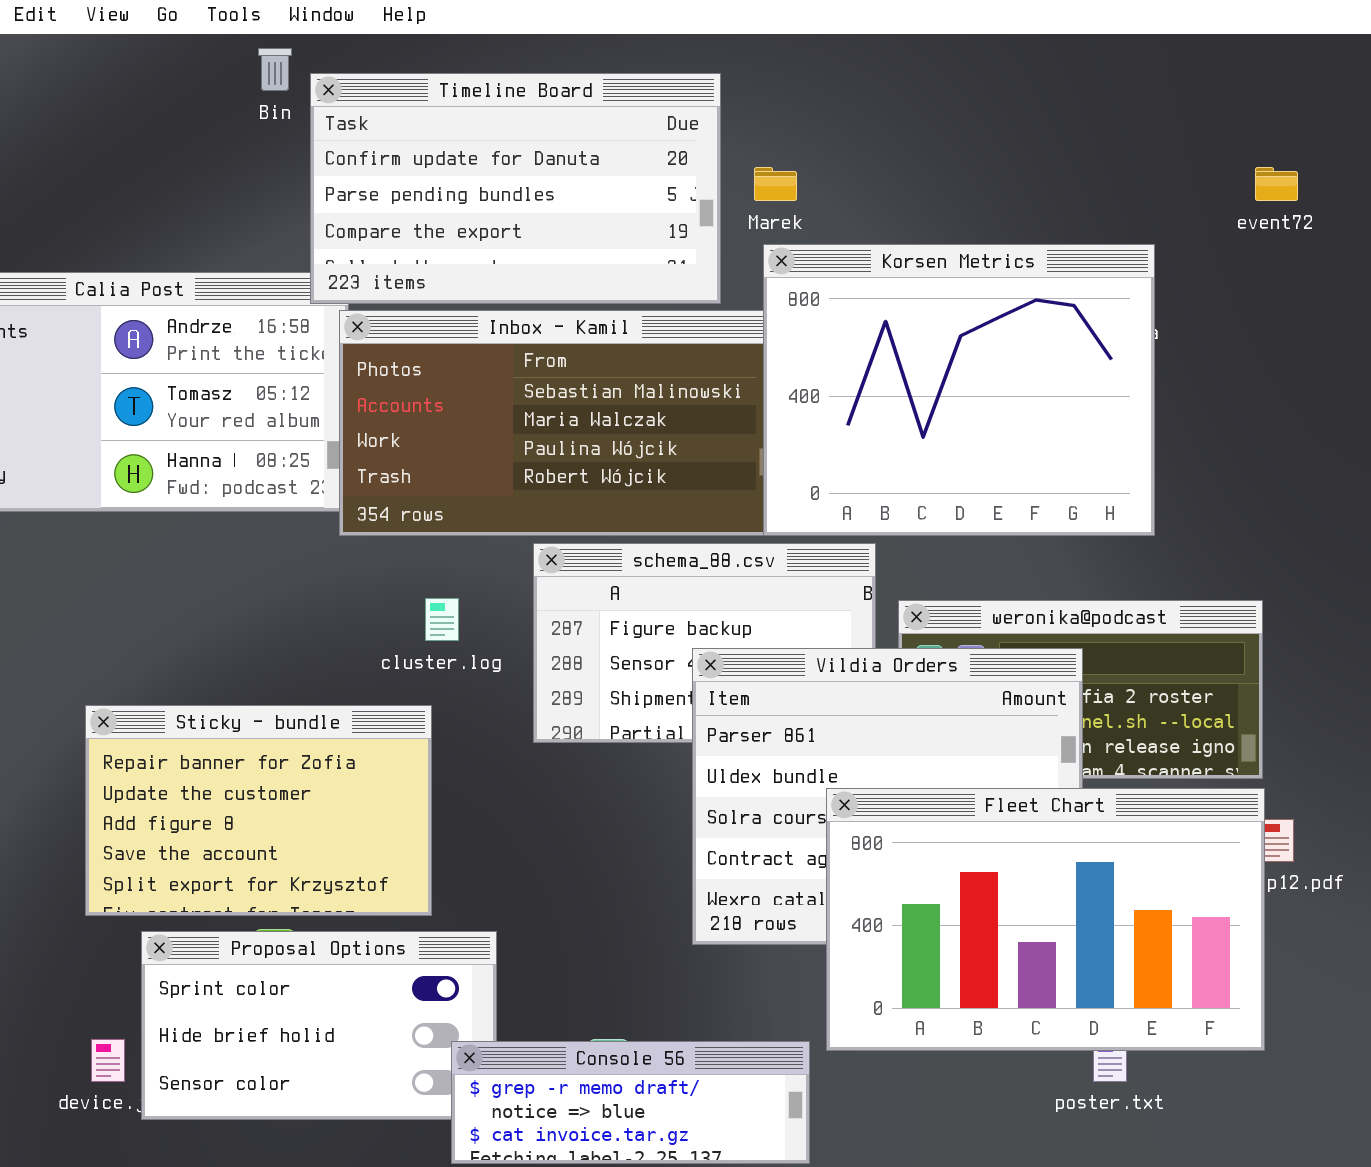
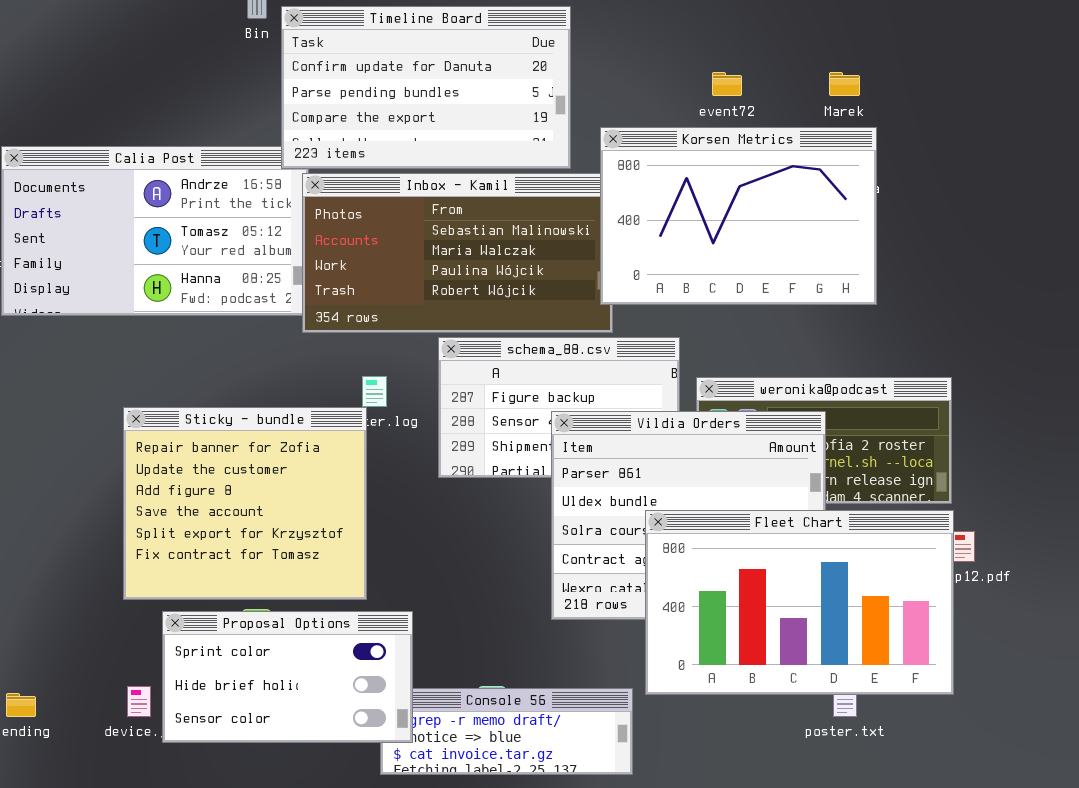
Marek: [754,167,797,201] -> [829,72,860,96], moved
event72: [1255,167,1298,201] -> [712,72,742,96], moved
Korsen Metrics: [763,244,1155,536] -> [600,127,877,305], resized
Sticky - bundle: [85,705,432,916] -> [123,407,367,600], resized
Proposal Options: [141,931,497,1120] -> [162,611,413,743], raised

